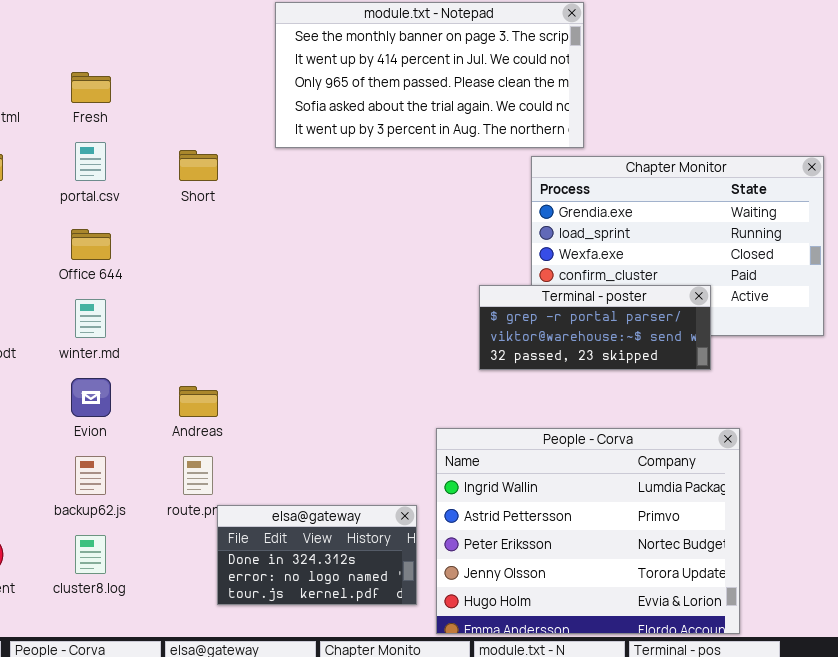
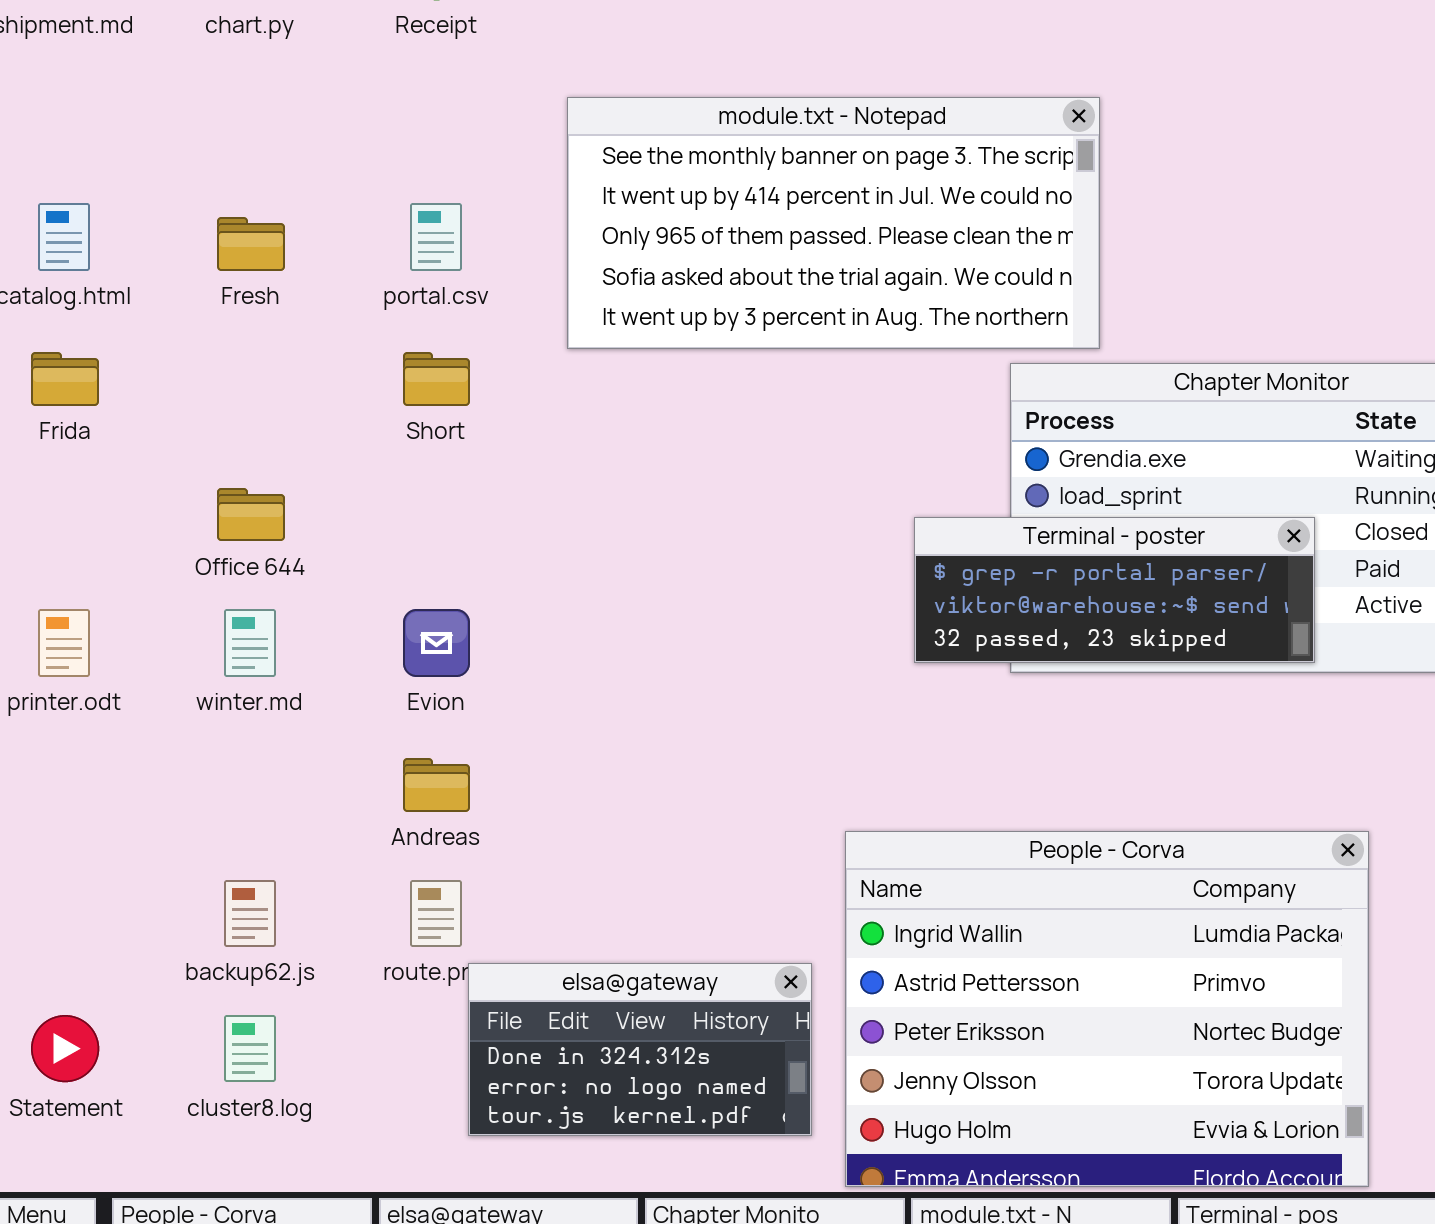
portal.csv: [75,142,106,181] -> [410,203,462,271], moved
Terminal - poster: [479,285,711,370] -> [914,517,1315,663], moved
Evion: [71,378,111,417] -> [403,609,470,677], moved

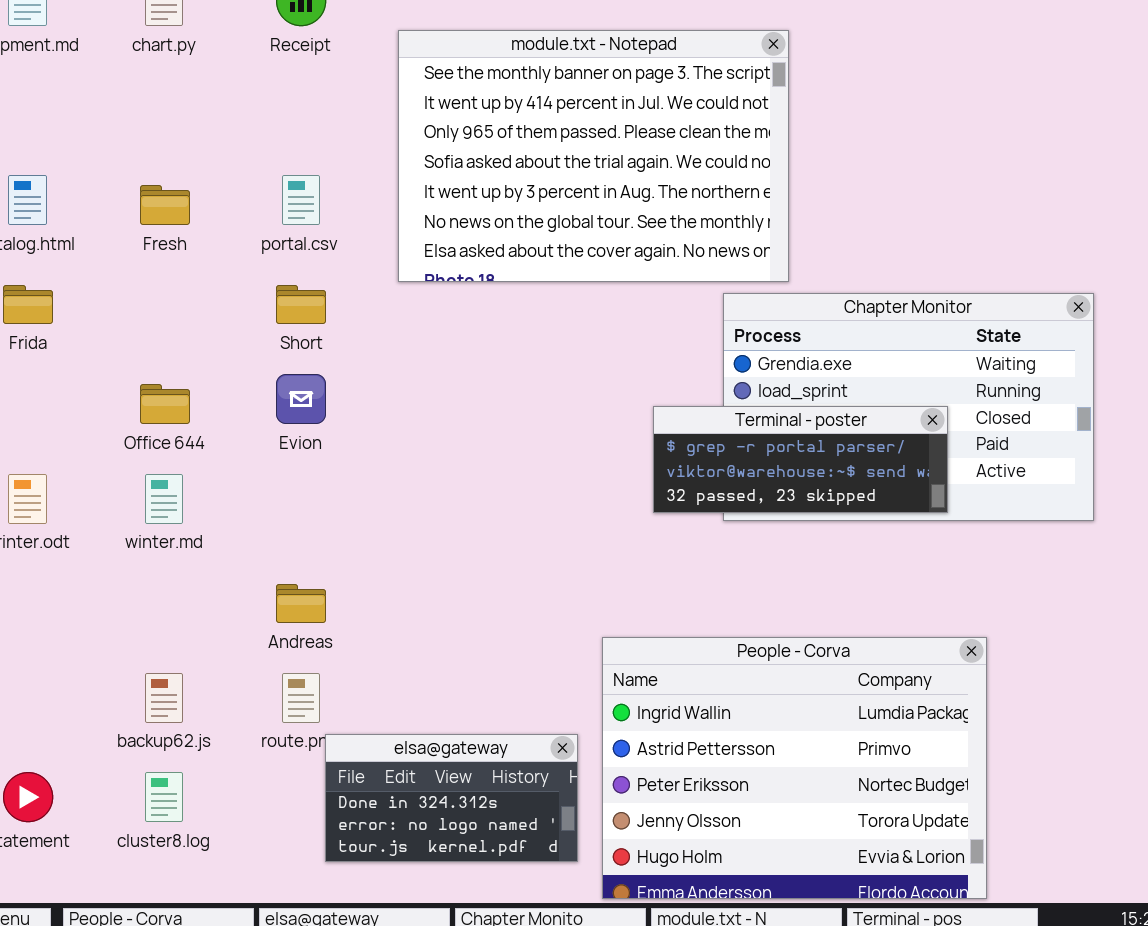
module.txt - Notepad: [567,97,1100,349] -> [398,30,789,282], resized
Evion: [403,609,470,677] -> [276,374,326,424], moved

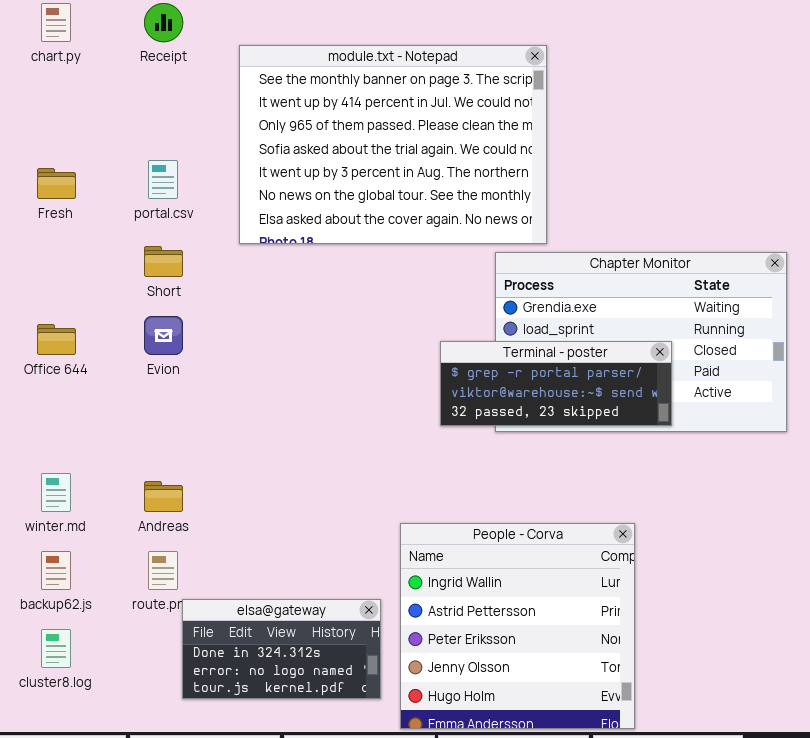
winter.md: [145,474,183,524] -> [41,473,71,512], moved
People - Corva: [602,637,987,899] -> [400,523,635,729], resized

